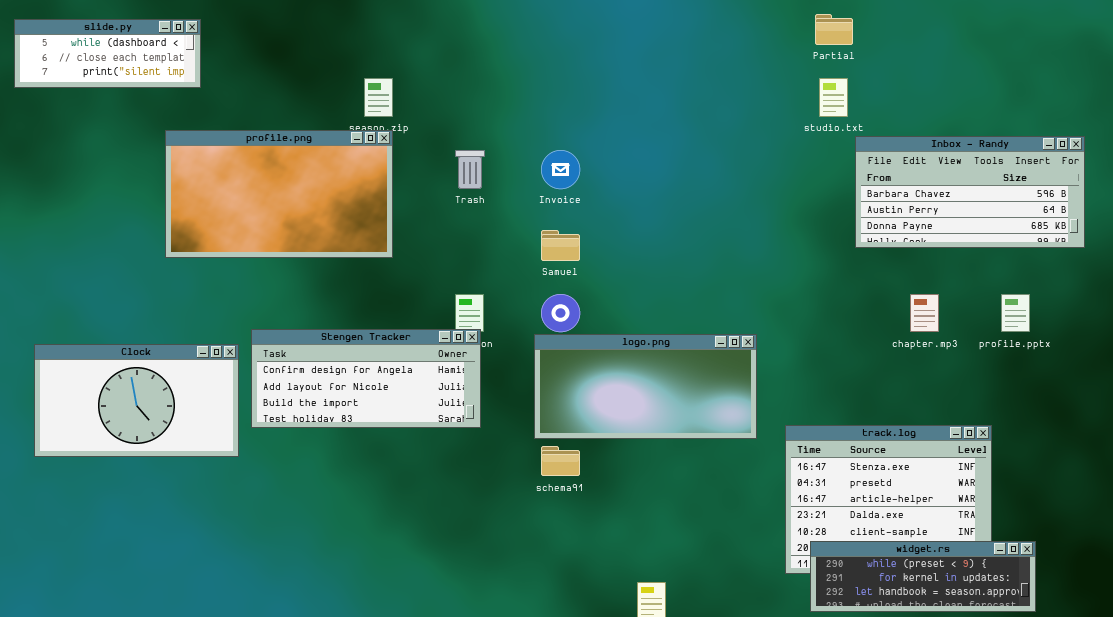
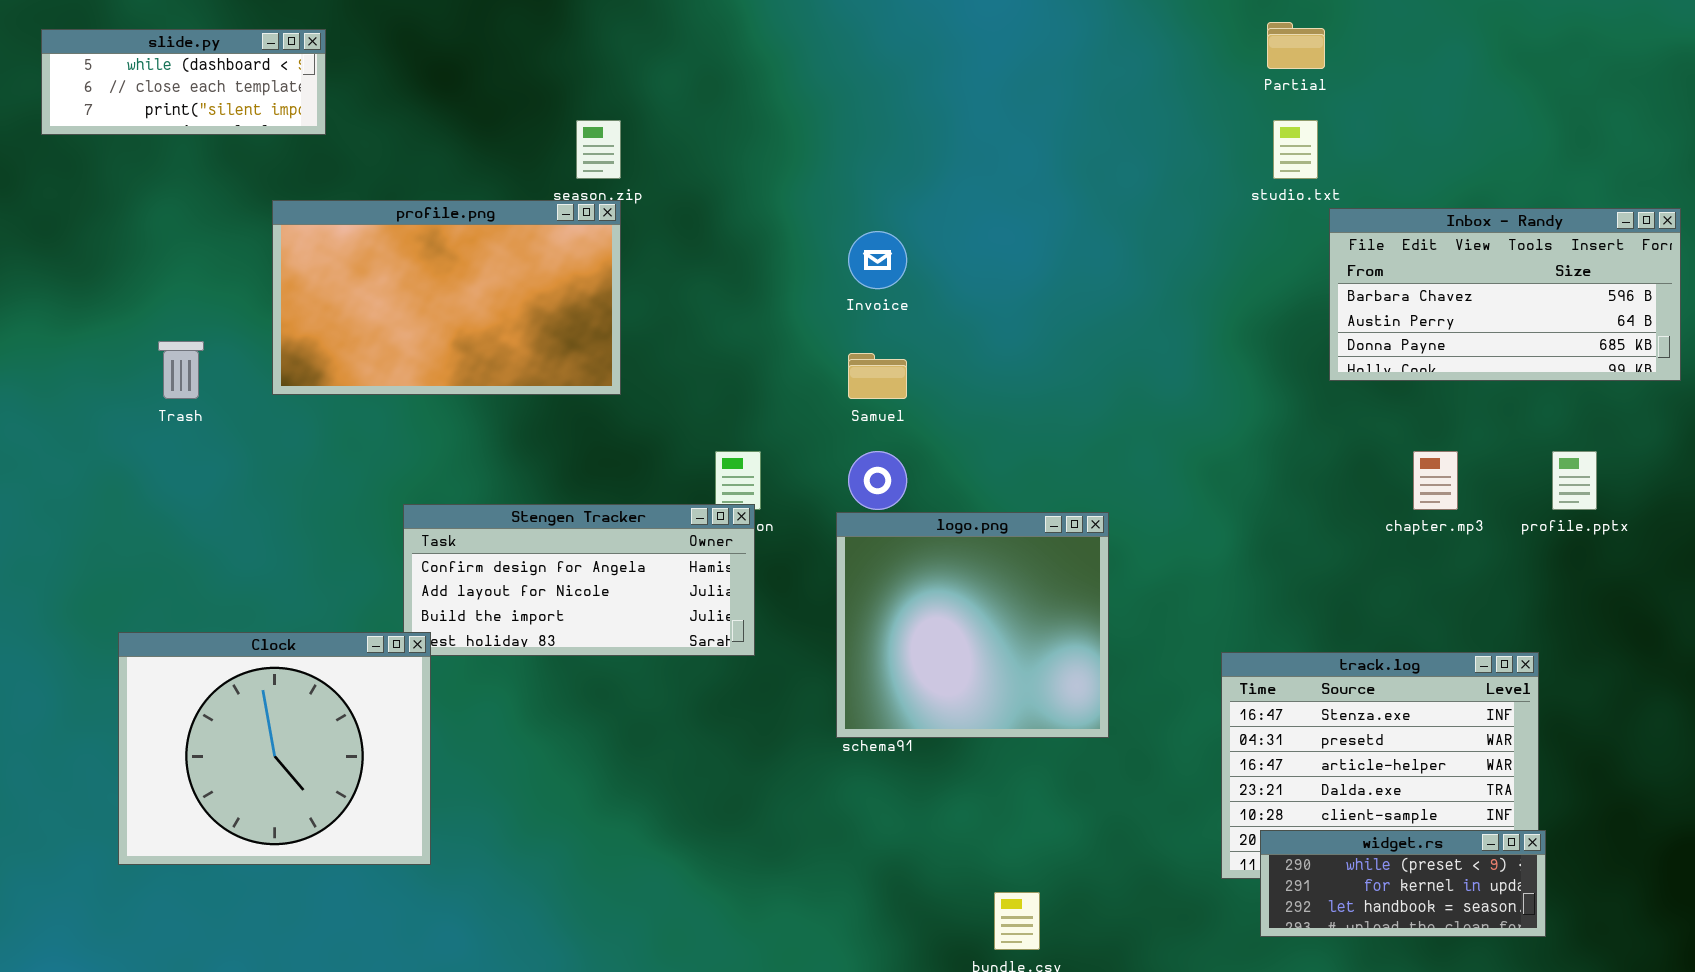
Trash: [455,150,485,189] -> [158,341,204,399], moved
logo.png: [534,334,757,439] -> [836,512,1109,738], resized
Clock: [34,344,239,457] -> [118,632,431,865], moved, resized
widget.rs: [810,541,1036,612] -> [1260,830,1546,937], resized

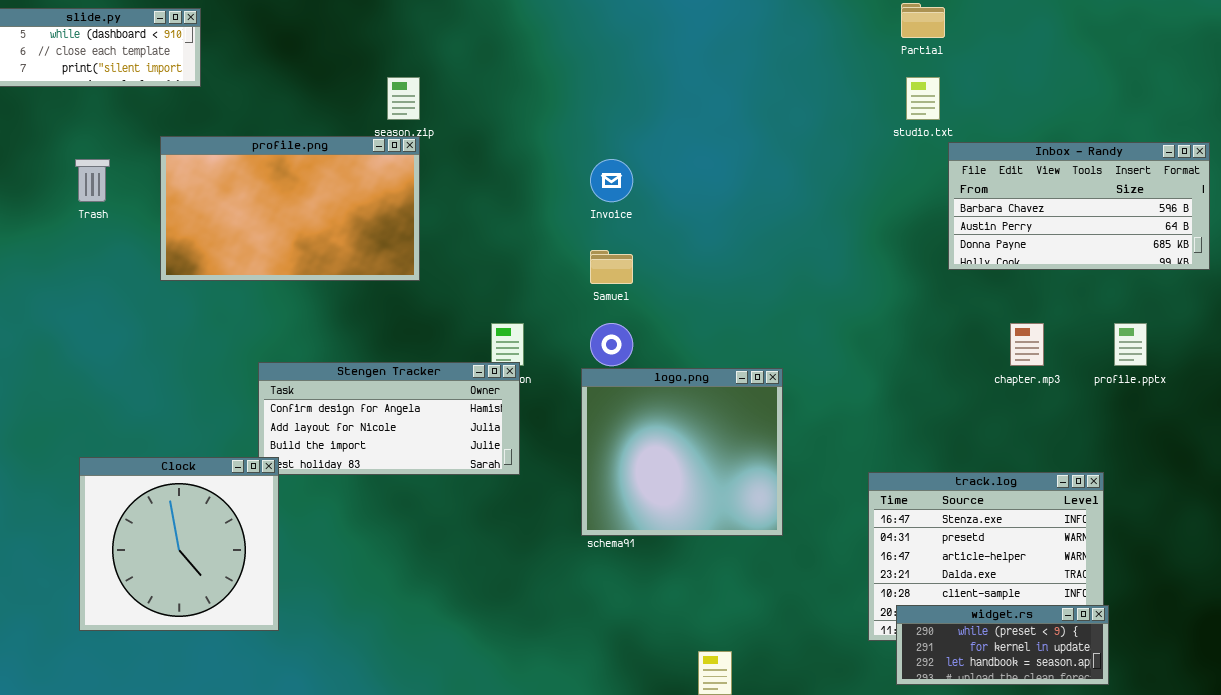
Trash: [158,341,204,399] -> [75,159,110,202], moved
Clock: [118,632,431,865] -> [79,457,279,631], resized

